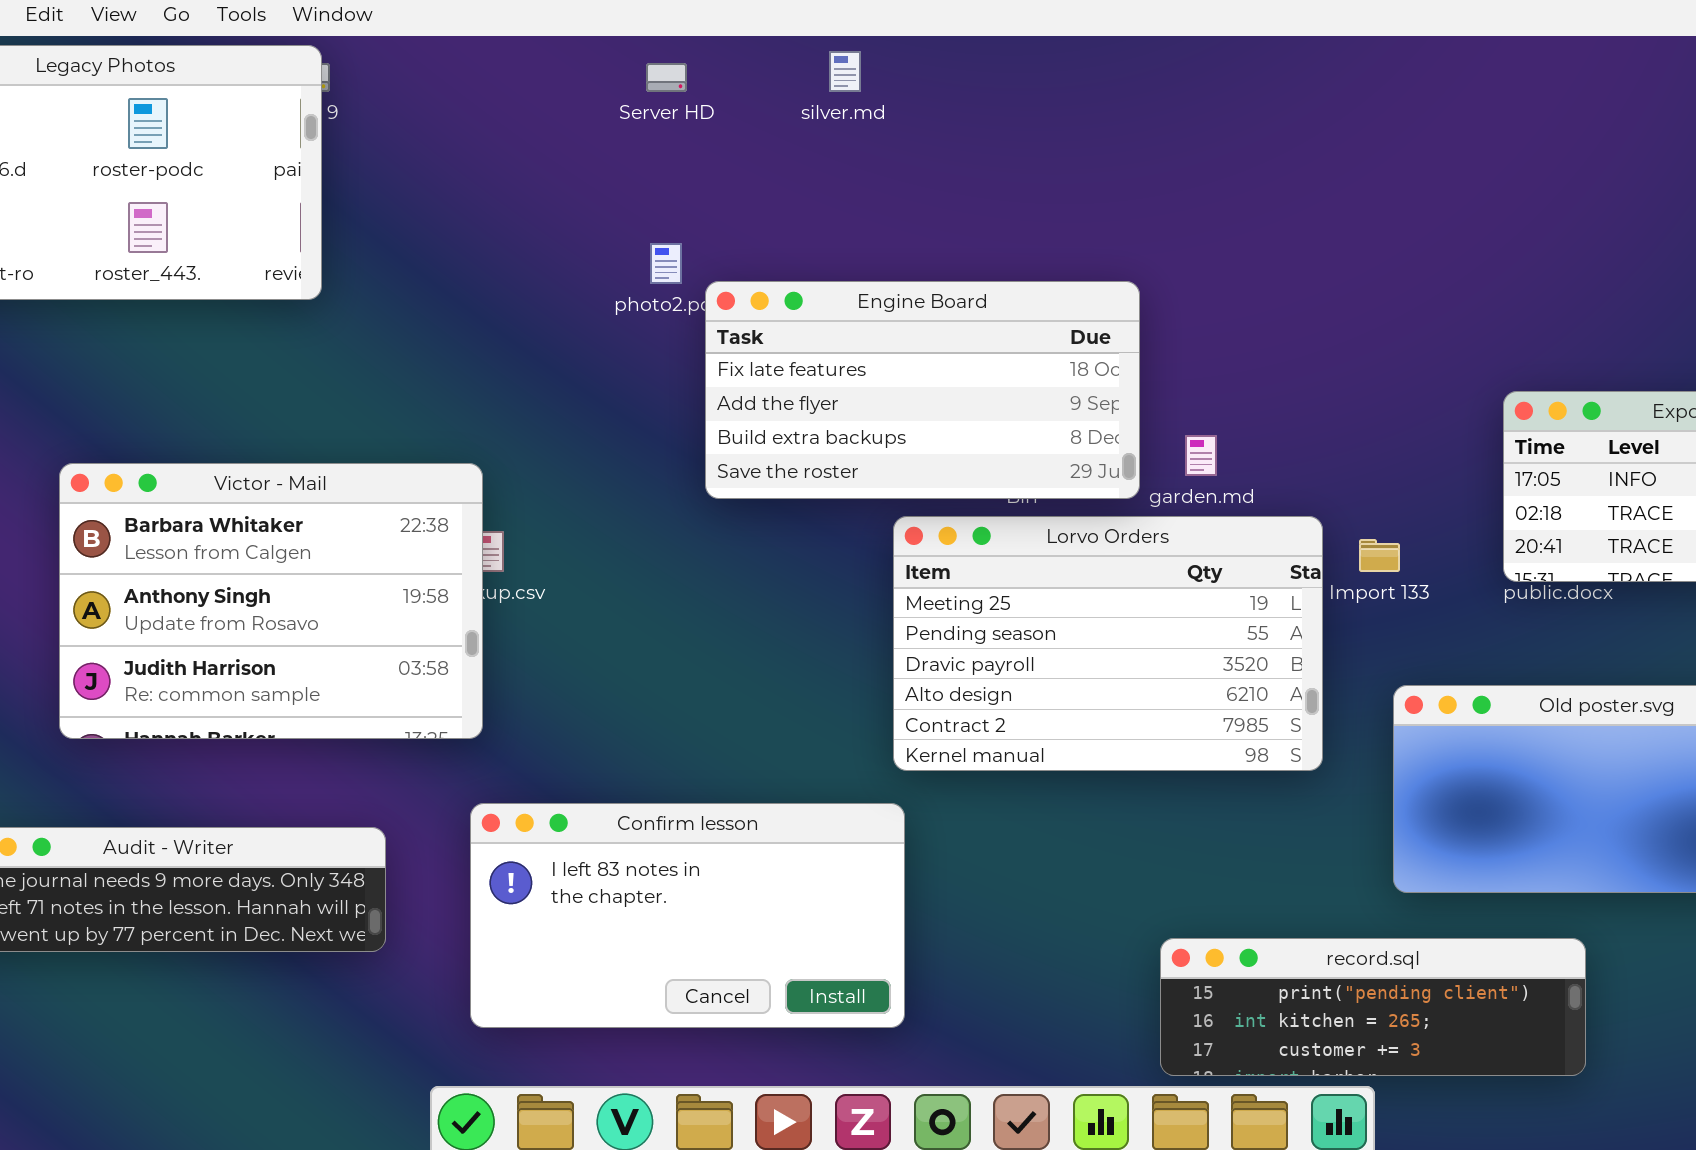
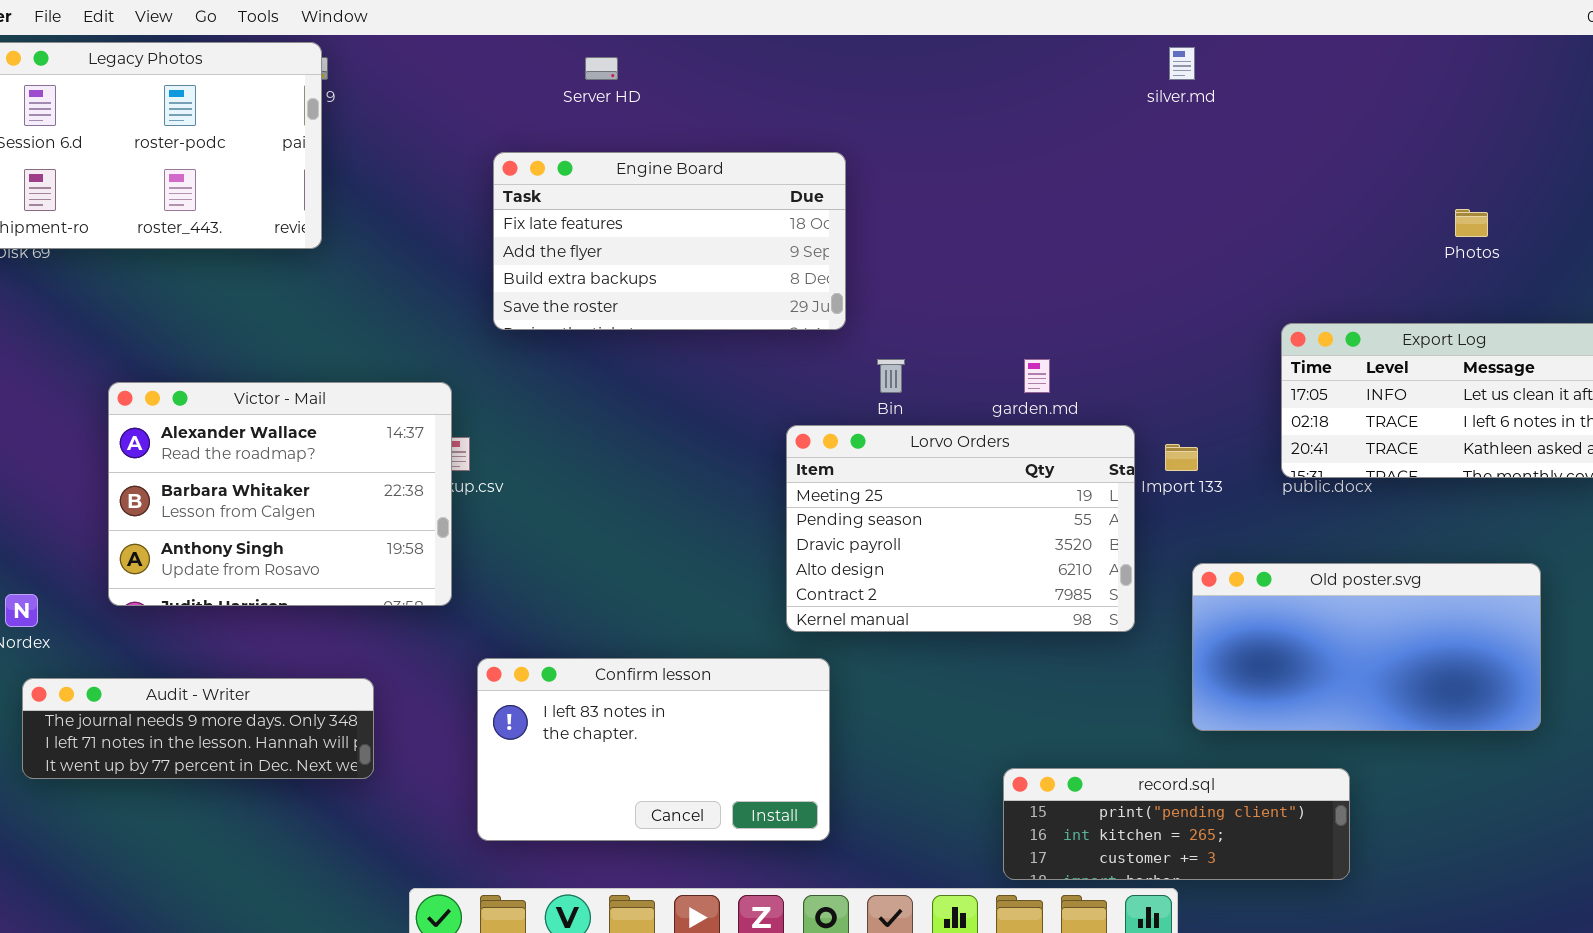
silver.md: [829,51,861,92] -> [1169,47,1195,80], moved
Engine Board: [705,281,1140,499] -> [493,152,846,330], moved
Victor - Mail: [59,463,483,739] -> [108,382,452,606], scrolled up 1 row
Confirm lesson: [470,803,905,1028] -> [477,658,830,841], moved

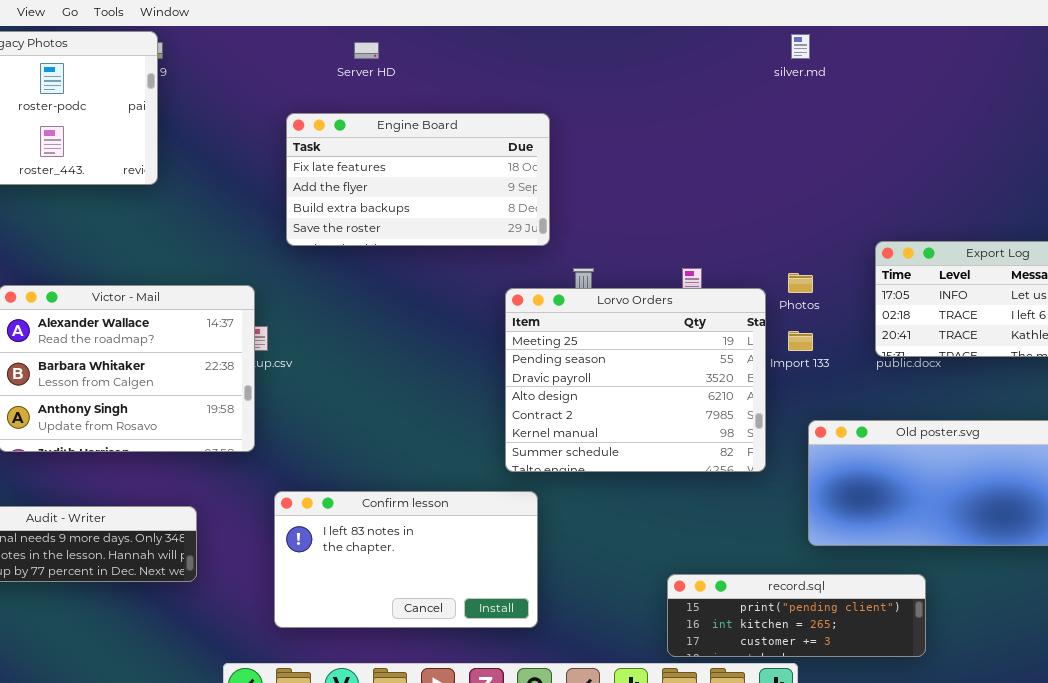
Photos: [1455,209,1488,237] -> [788,273,813,293], moved
Lorvo Orders: [786,425,1135,632] -> [505,288,766,472], resized

